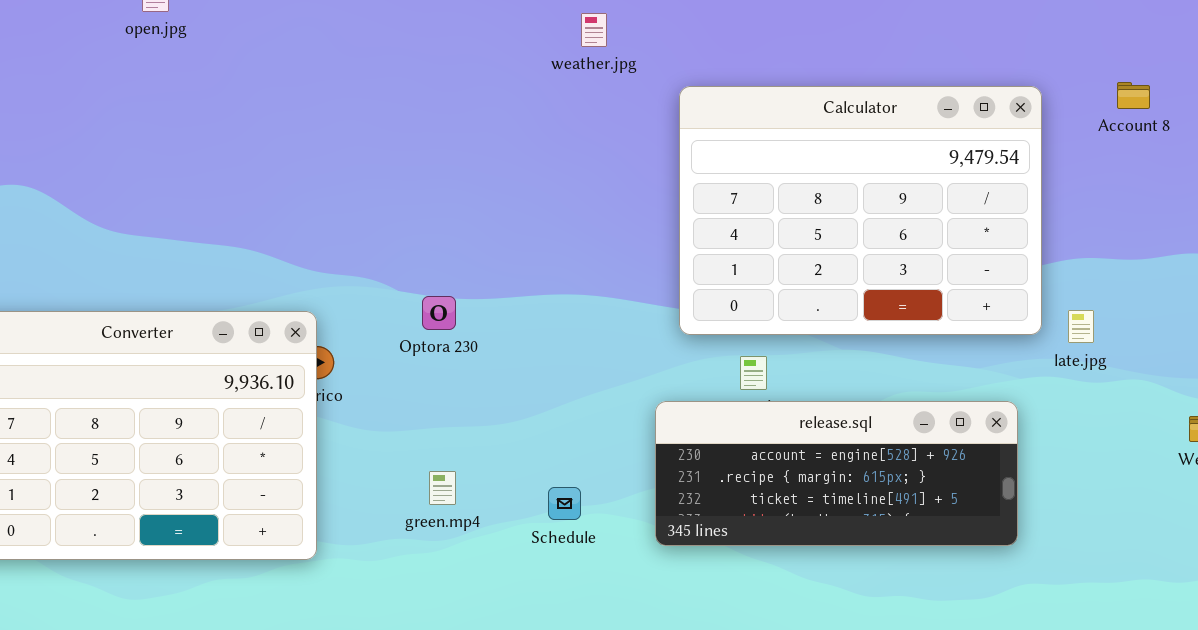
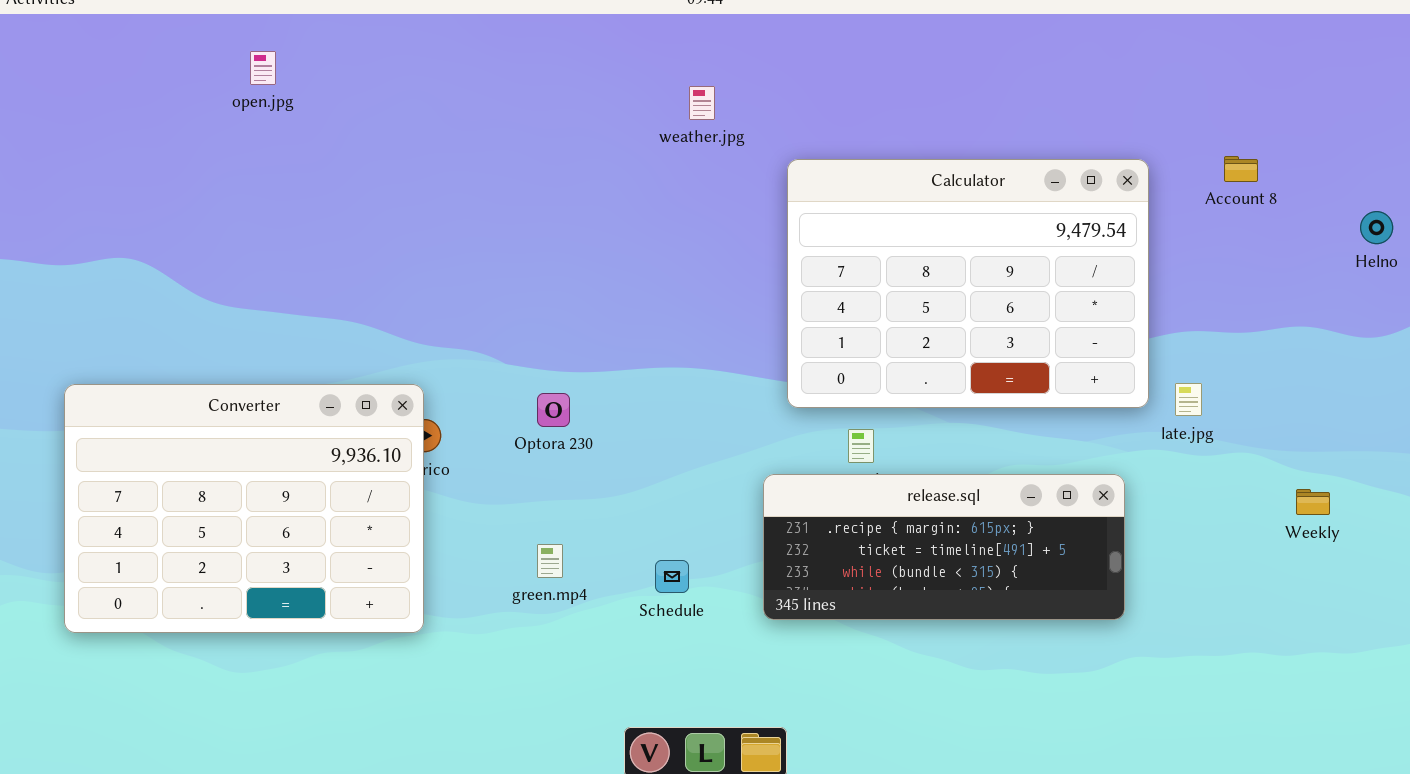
Optora 230: [422,296,456,330] -> [537,393,570,427], moved
release.sql: [655,401,1018,546] -> [763,474,1125,620], scrolled down 1 row

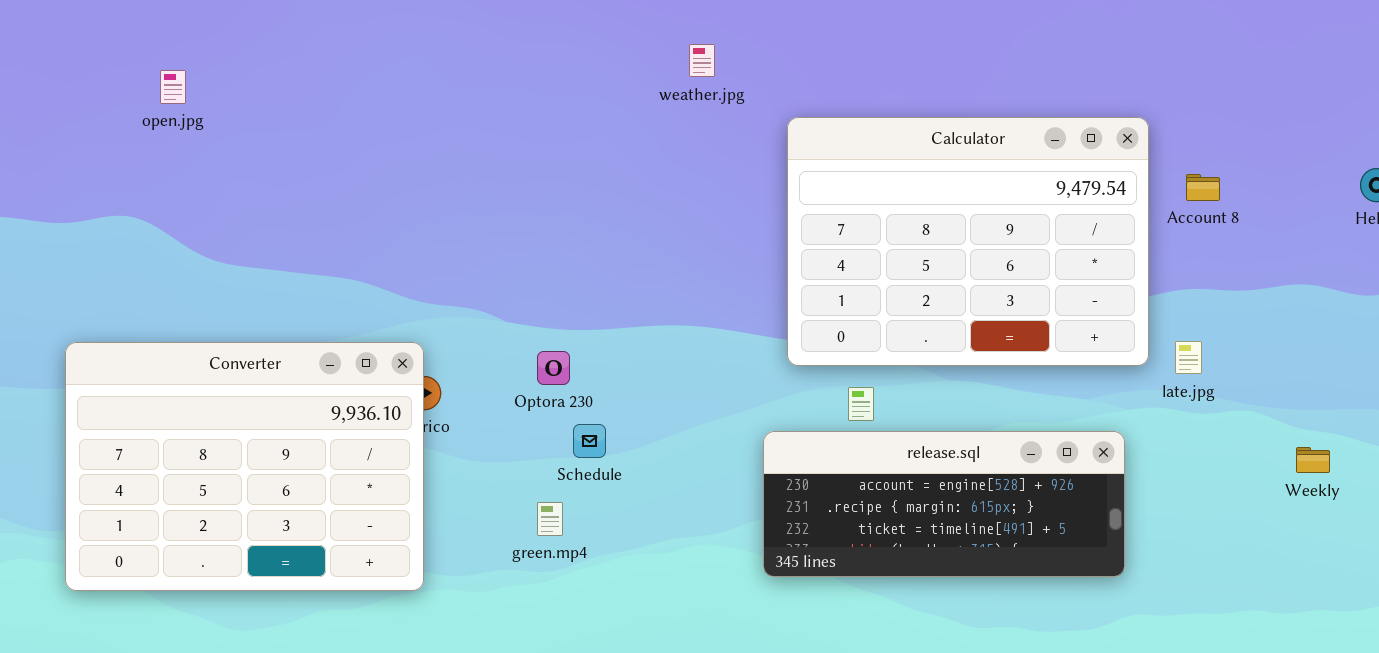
open.jpg: [250,51,276,85] -> [160,70,186,104], moved
Account 8: [1224,156,1258,182] -> [1186,174,1220,201], moved
release.sql: [763,474,1125,620] -> [763,431,1125,577], scrolled up 1 row
Schedule: [655,560,689,593] -> [573,424,606,458], moved

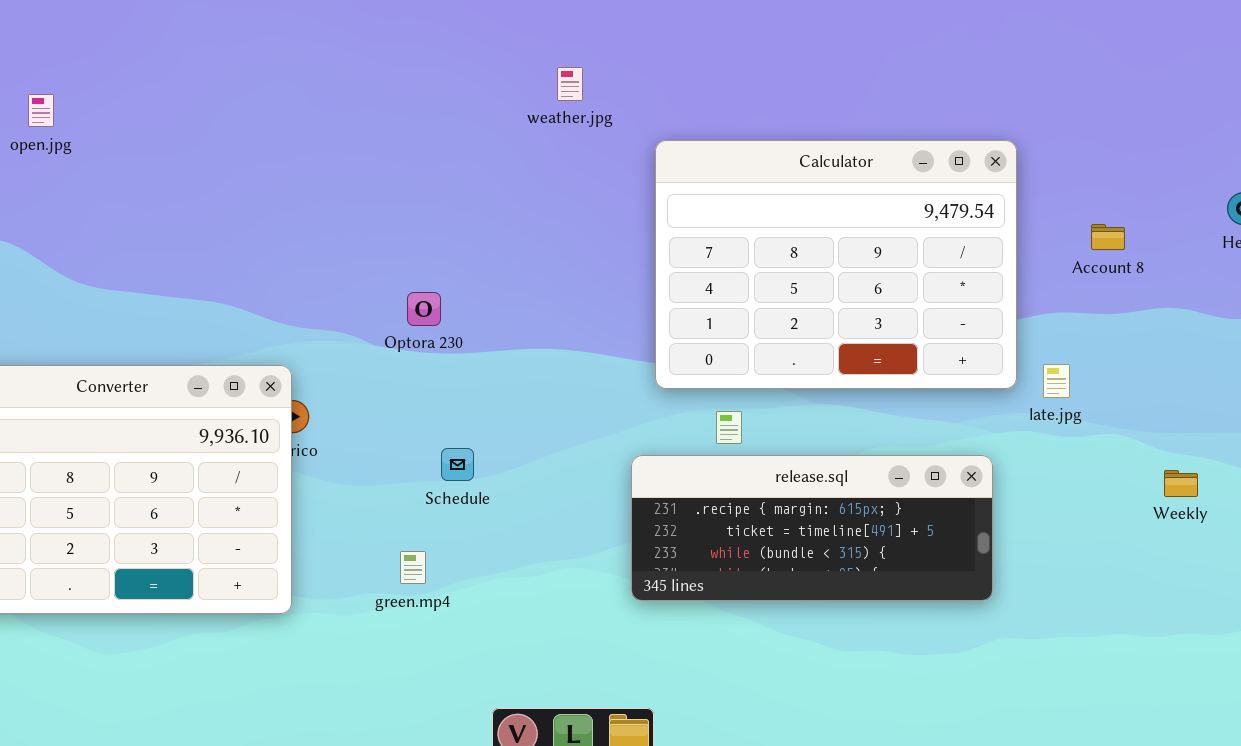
Account 8: [1186,174,1220,201] -> [1091,224,1125,250], moved
Optora 230: [537,351,570,385] -> [407,292,441,326], moved
release.sql: [763,431,1125,577] -> [631,455,993,601], scrolled down 1 row
green.mp4: [537,502,563,536] -> [400,551,426,584], moved

